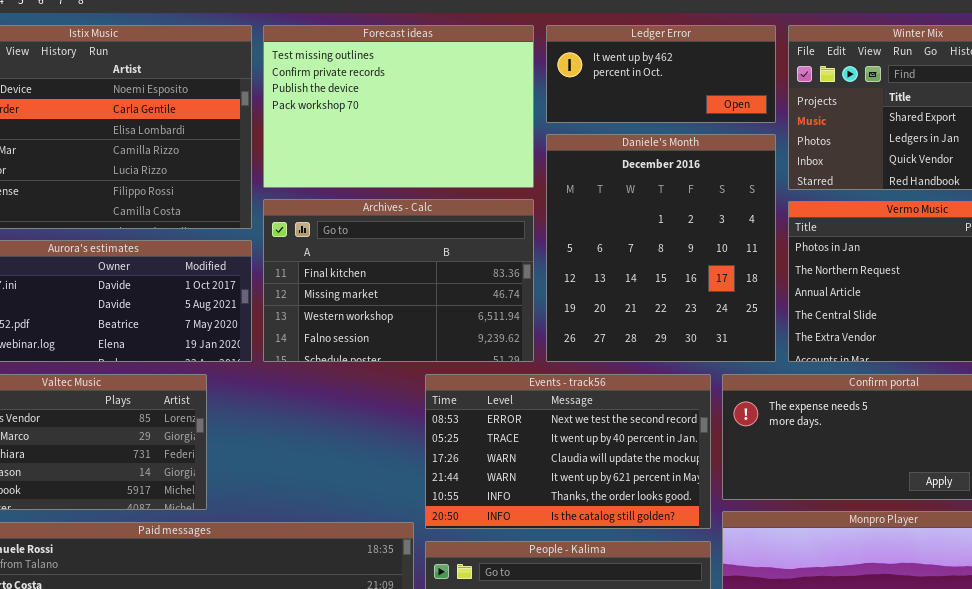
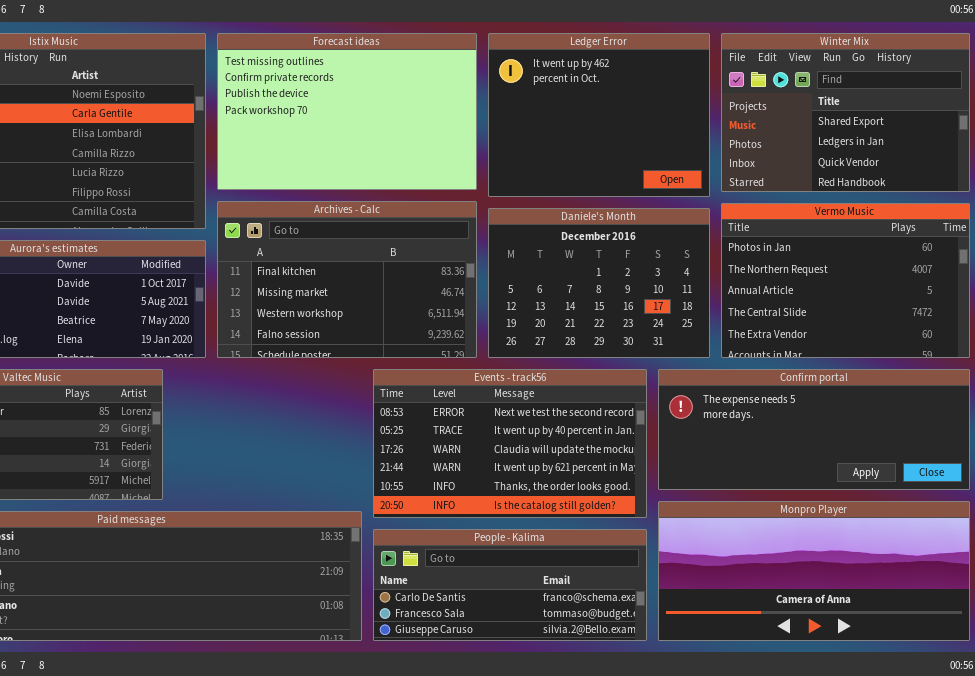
Ledger Error: [546,25,776,123] -> [488,33,710,197], resized
Daniele's Month: [546,134,776,362] -> [488,208,710,358], resized

